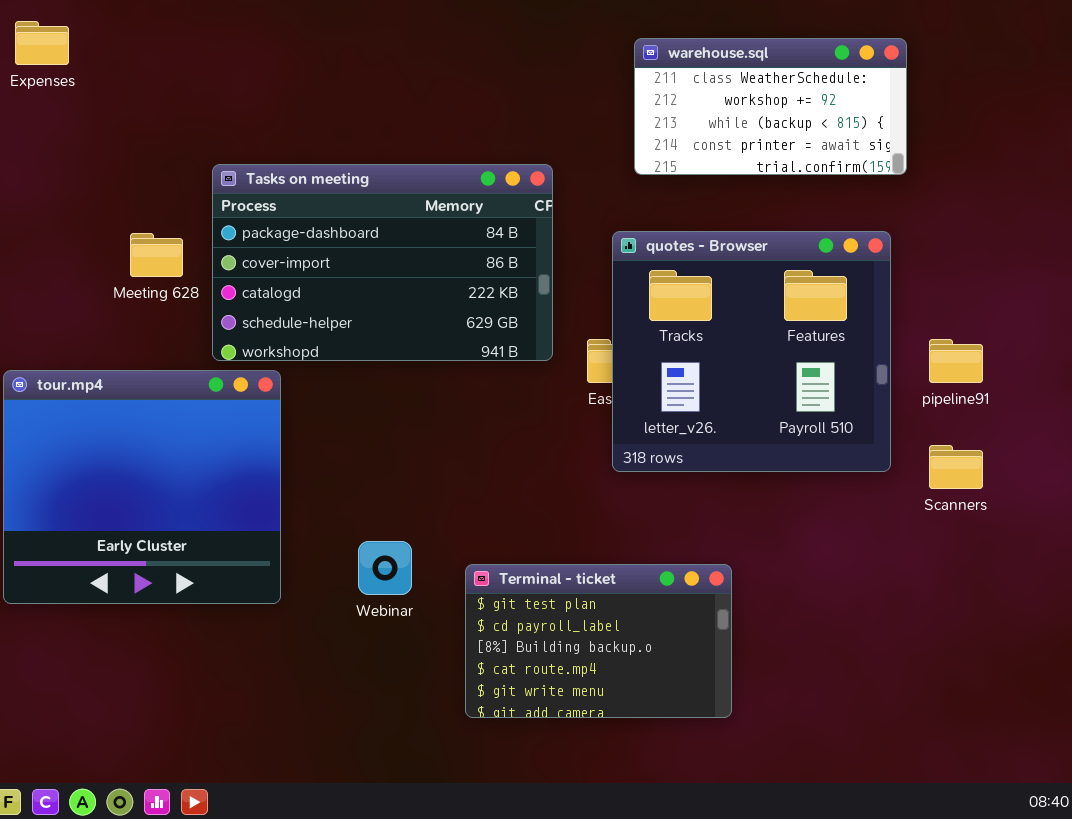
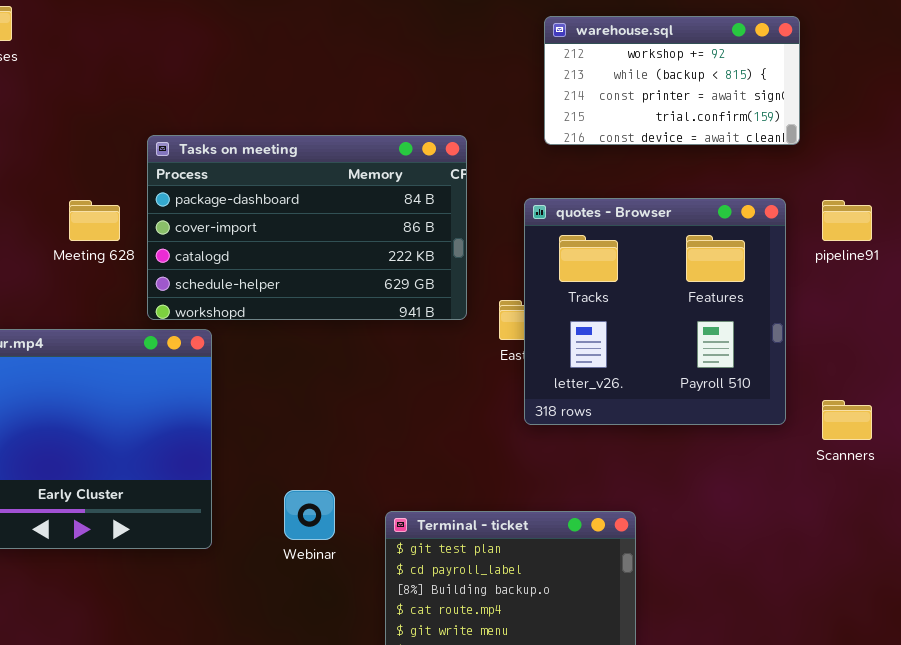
warehouse.sql: [634,38,907,175] -> [544,16,800,145], scrolled down 1 row
pipeline91: [929,339,983,383] -> [822,200,872,241], moved

